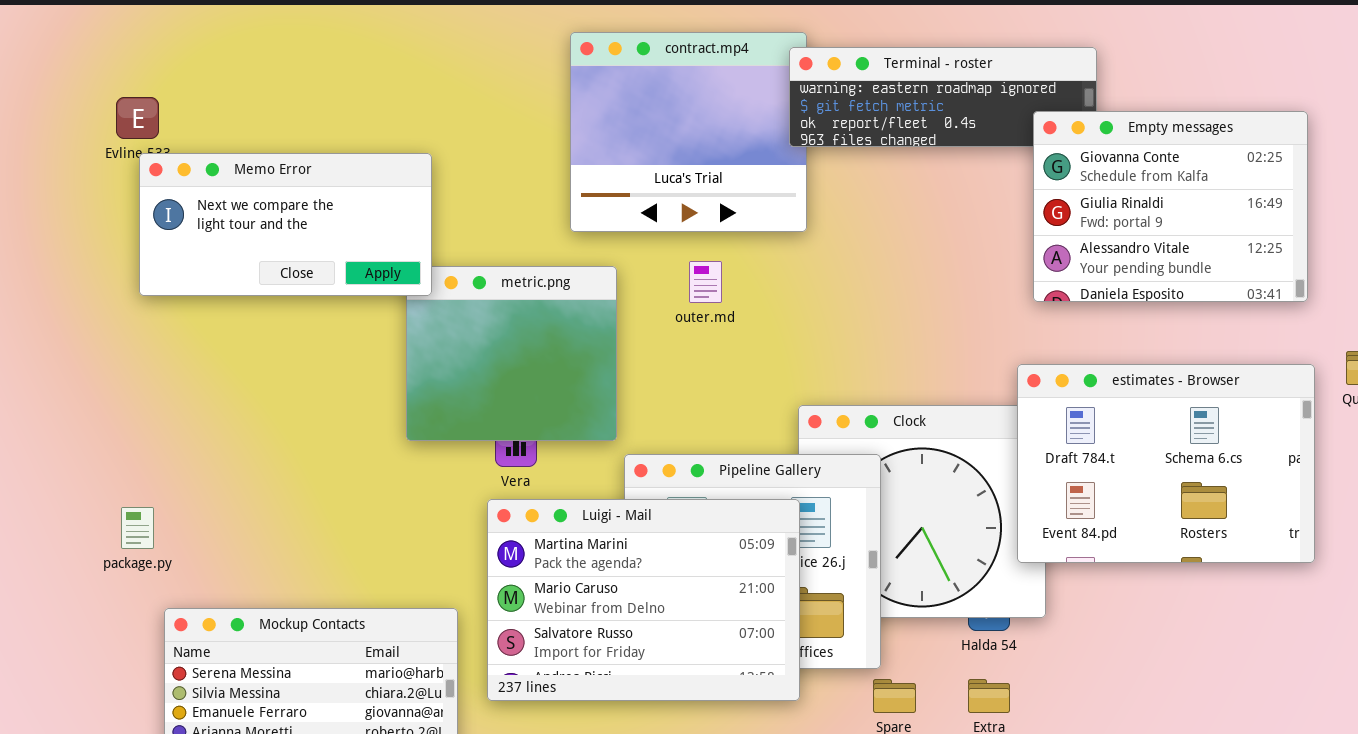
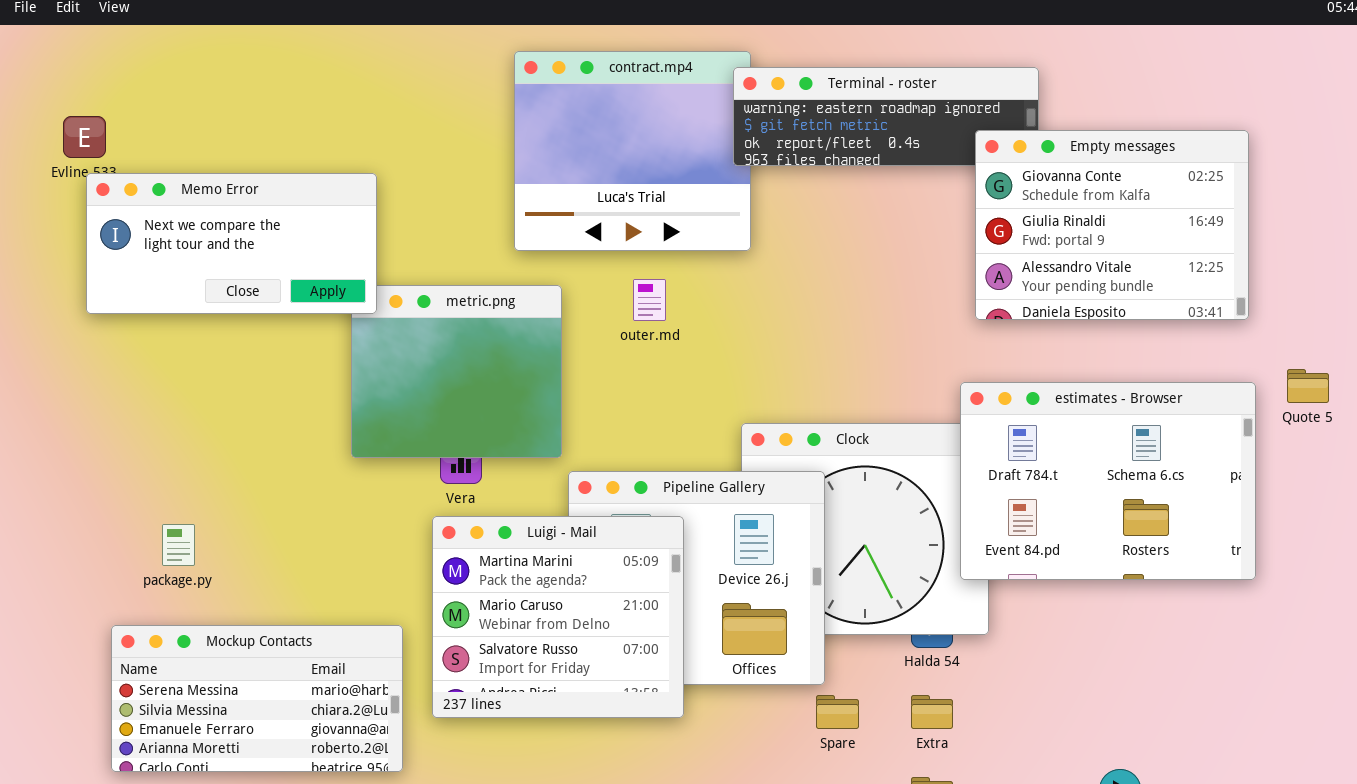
Luigi - Mail: [487,499,800,701] -> [432,516,684,718], resized
package.py: [121,507,154,549] -> [162,524,195,566], moved

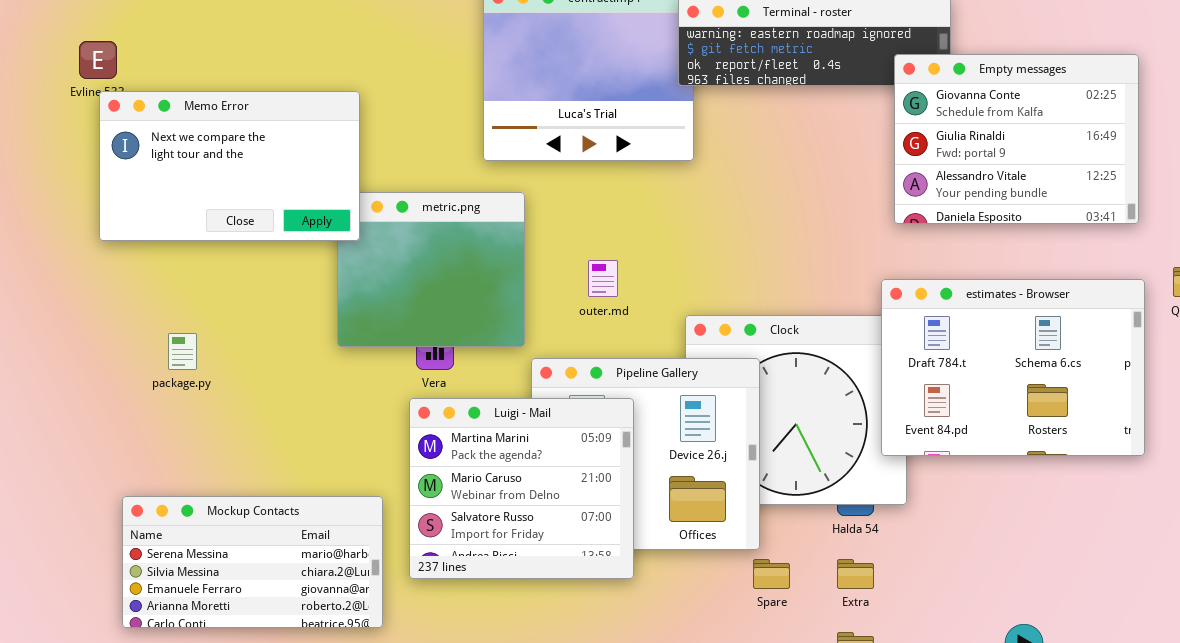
Memo Error: [86,173,377,314] -> [99,91,360,241], resized
outer.md: [633,279,666,321] -> [588,260,618,297], moved
package.py: [162,524,195,566] -> [168,333,197,370], moved

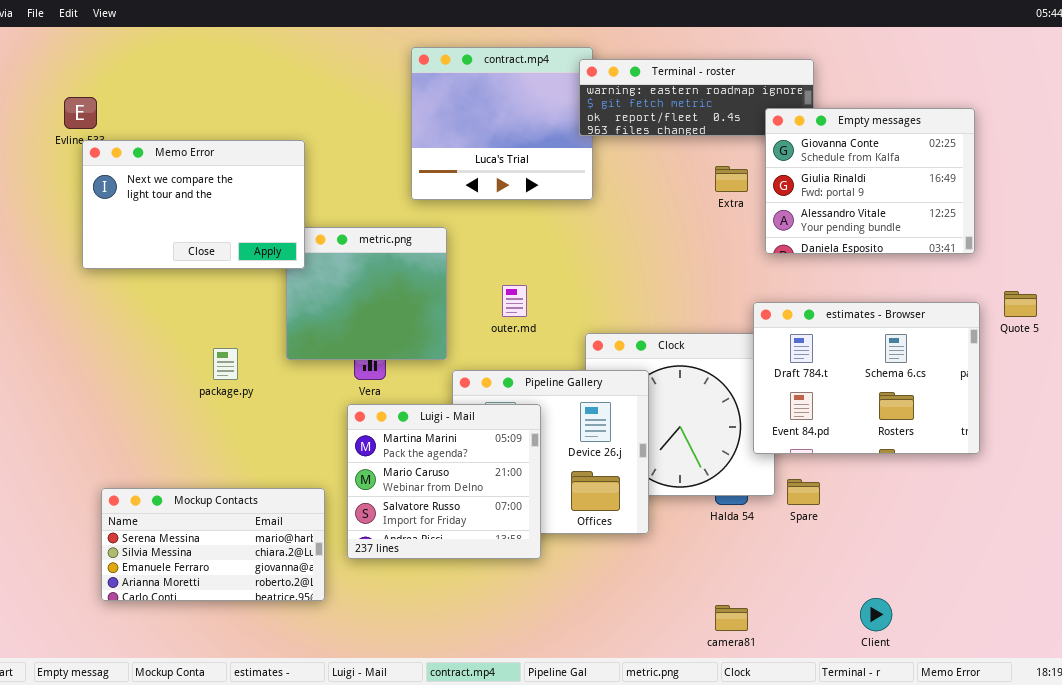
package.py: [168,333,197,370] -> [213,348,238,380], moved
Spare: [753,559,790,589] -> [787,479,820,505], moved
Extra: [837,559,874,589] -> [715,166,748,192], moved

